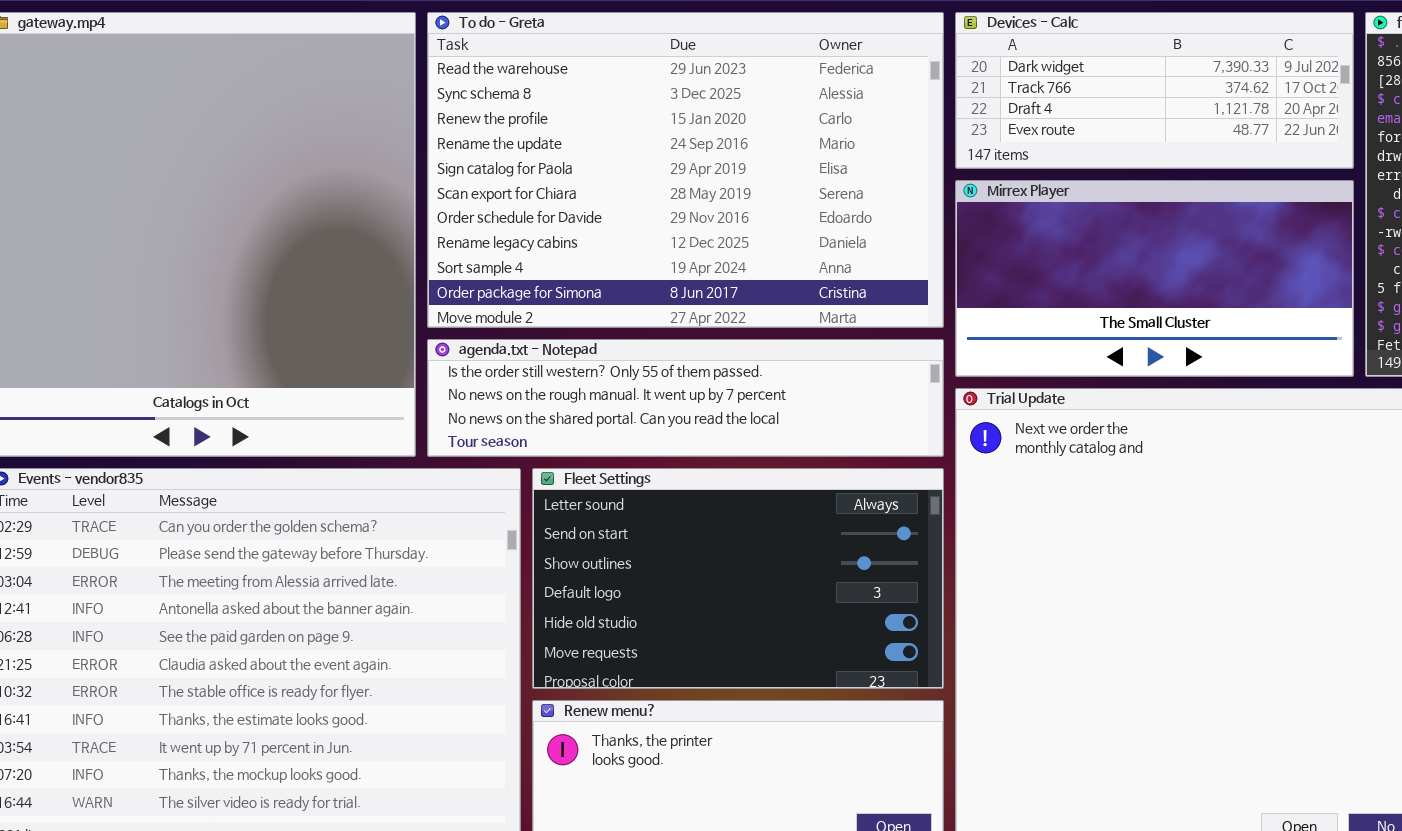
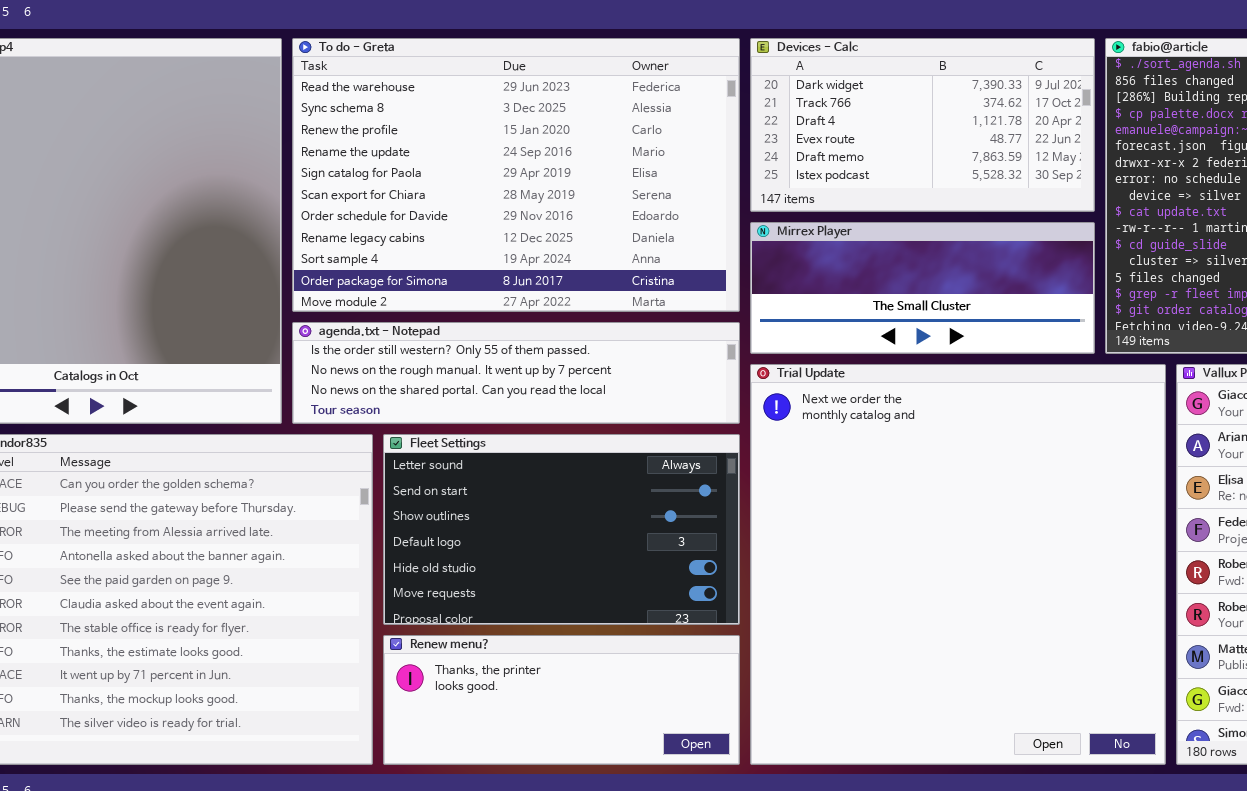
Devices - Calc: [955,12,1354,169] -> [750,38,1095,212], resized
Mirrex Player: [955,180,1354,377] -> [750,222,1095,354], resized

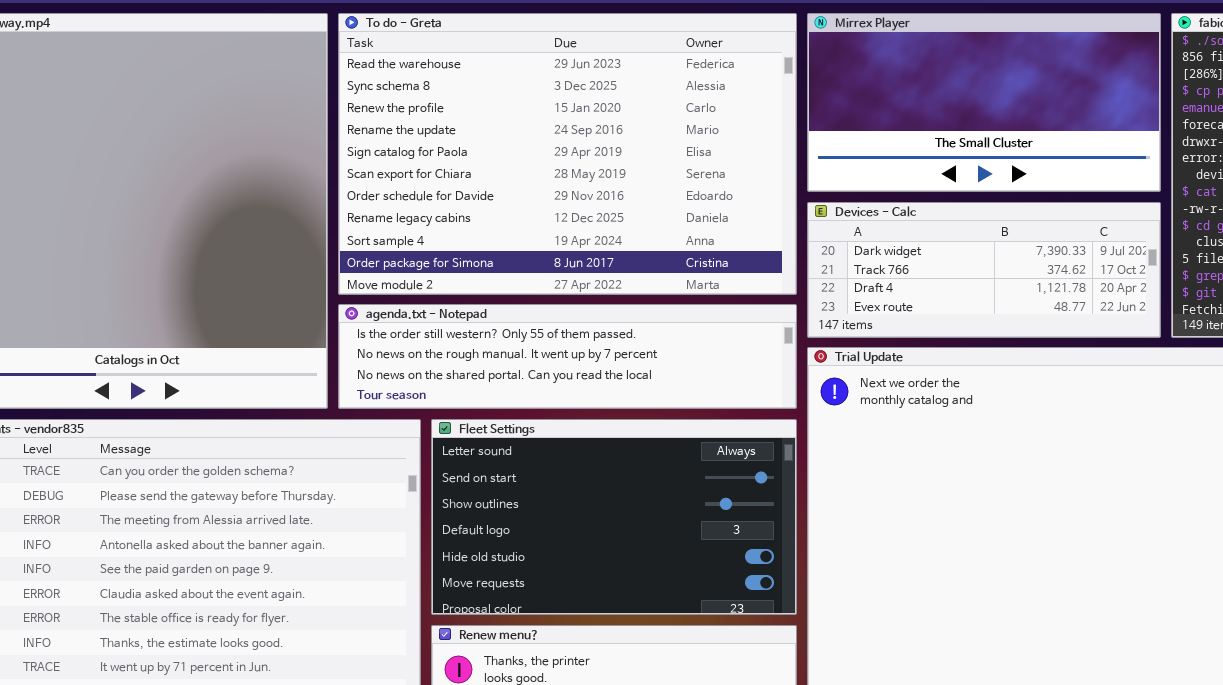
Devices - Calc: [750,38,1095,212] -> [807,202,1161,338], moved, resized
Mirrex Player: [750,222,1095,354] -> [807,13,1161,192], moved, resized

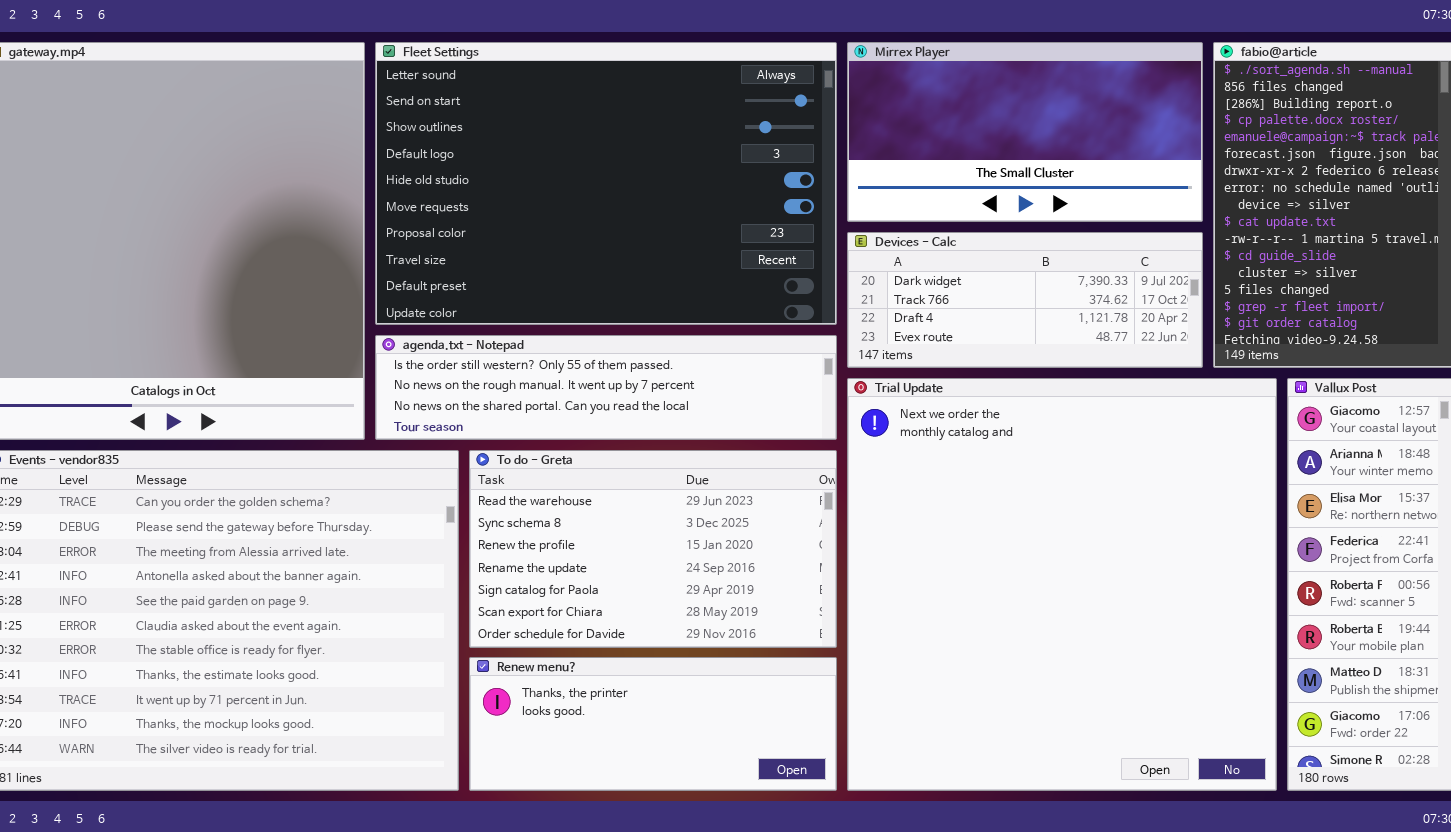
To do - Greta: [338,13,797,295] -> [469,450,837,648], moved, resized
Fleet Settings: [431,419,797,615] -> [375,42,837,325], moved, resized

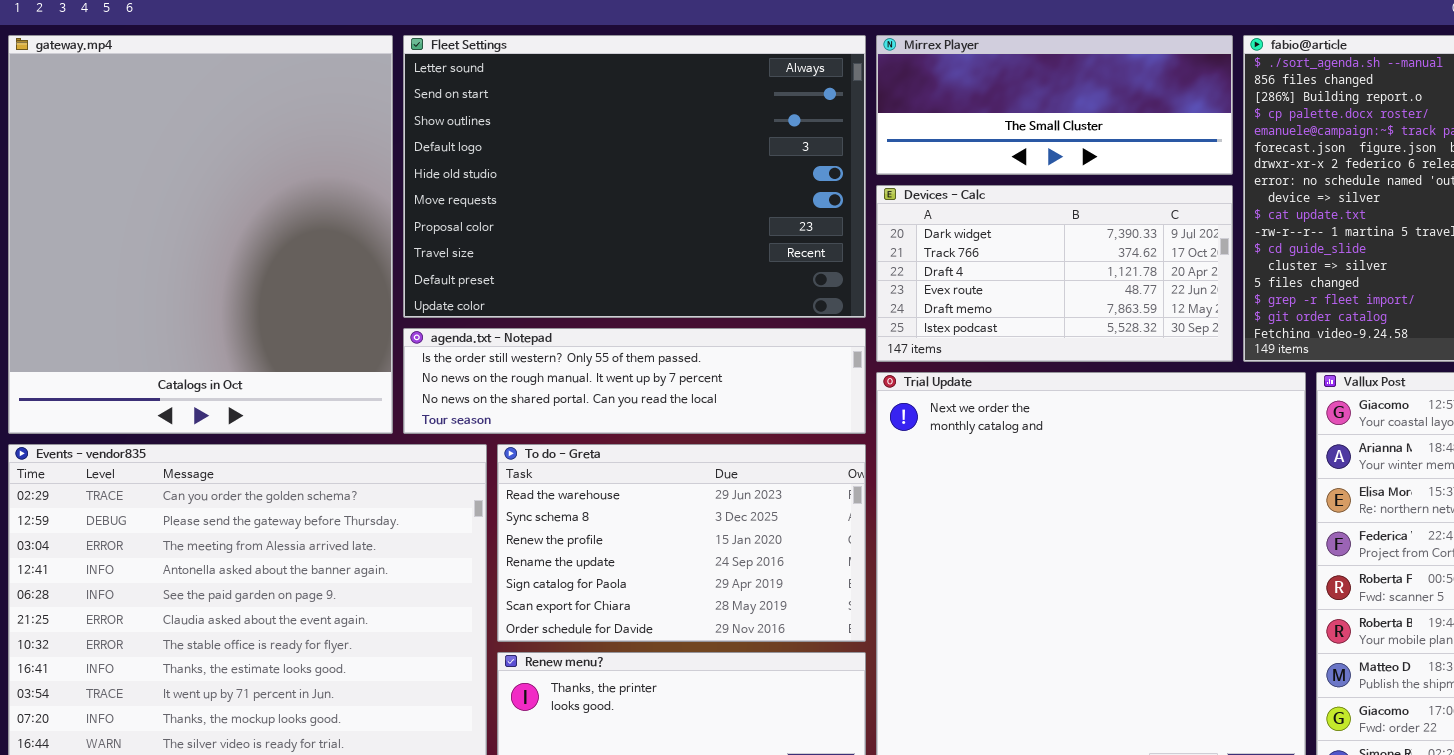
Mirrex Player: [847,42,1203,222] -> [876,35,1233,175], resized
Devices - Calc: [847,232,1203,368] -> [876,185,1233,362], resized

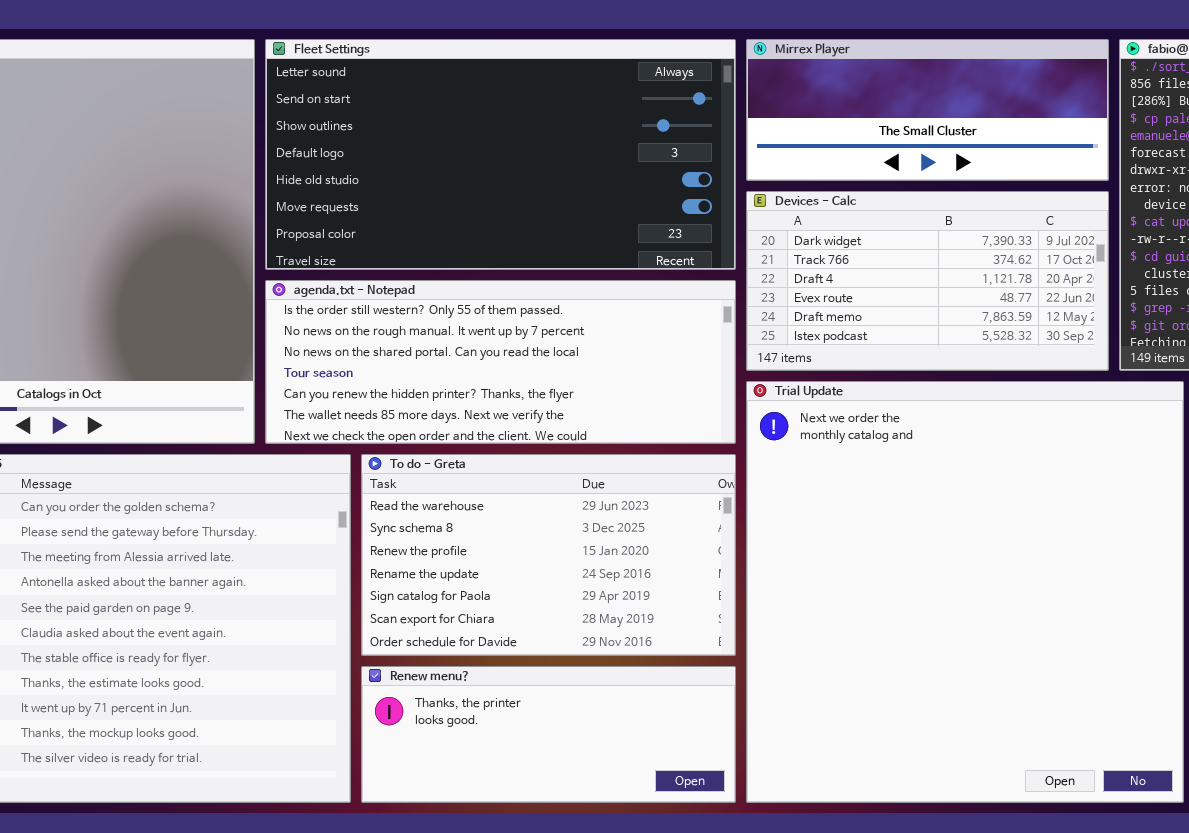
Fleet Settings: [403,35,866,318] -> [265,39,736,270], resized
agenda.txt - Notepad: [403,328,866,434] -> [265,280,736,444], resized

